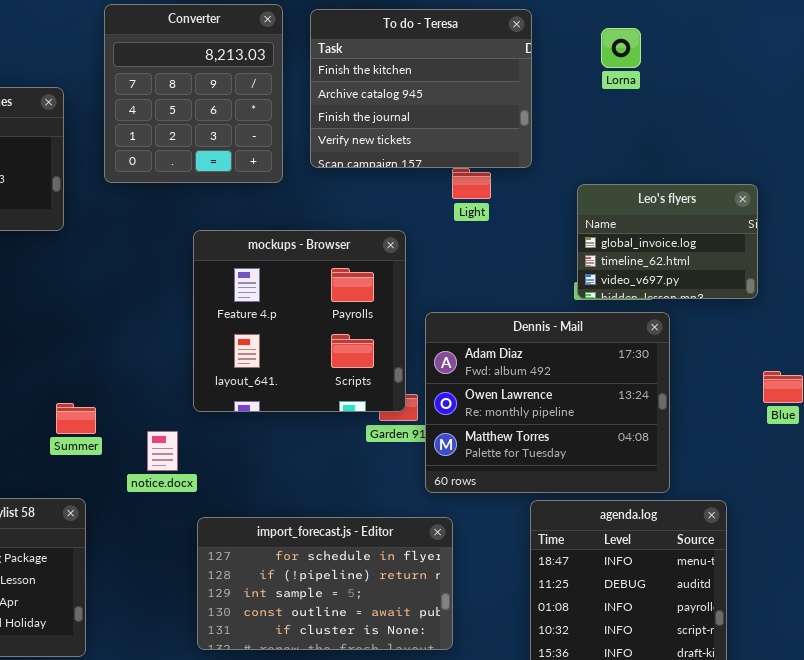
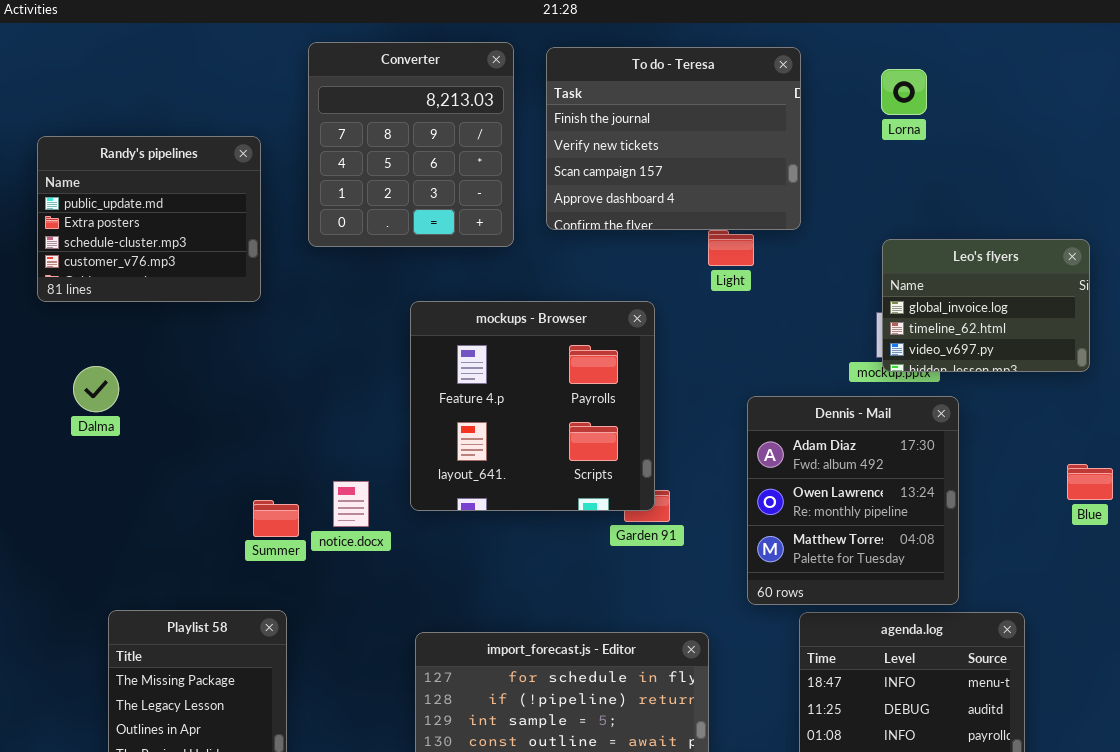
To do - Teresa: [310,9,532,168] -> [546,47,801,230], scrolled down 2 rows
Leo's flyers: [577,184,758,299] -> [882,239,1090,372], moved
Dennis - Mail: [425,312,670,493] -> [747,396,959,605], resized
notice.docx: [147,431,178,471] -> [333,481,369,527], moved

